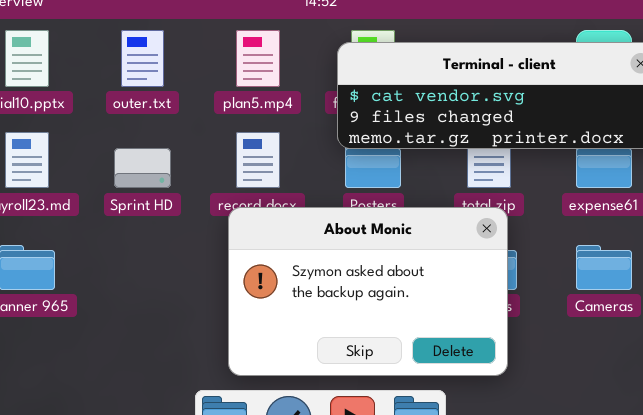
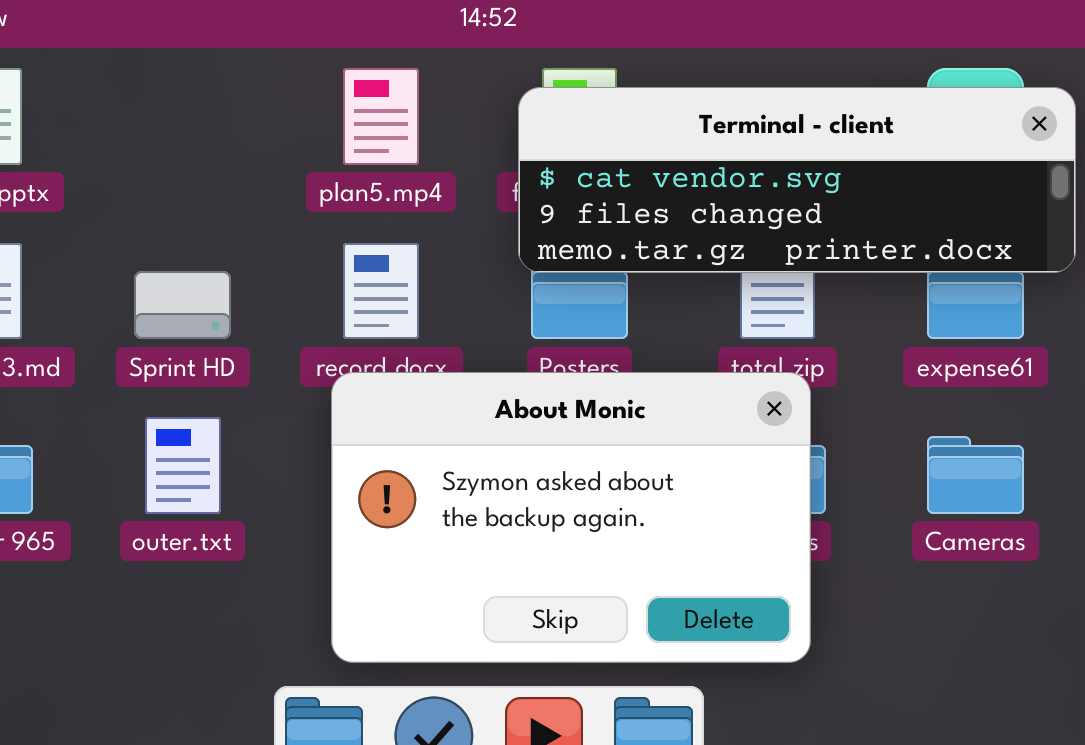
outer.txt: [121,30,164,87] -> [145,417,221,514], moved

